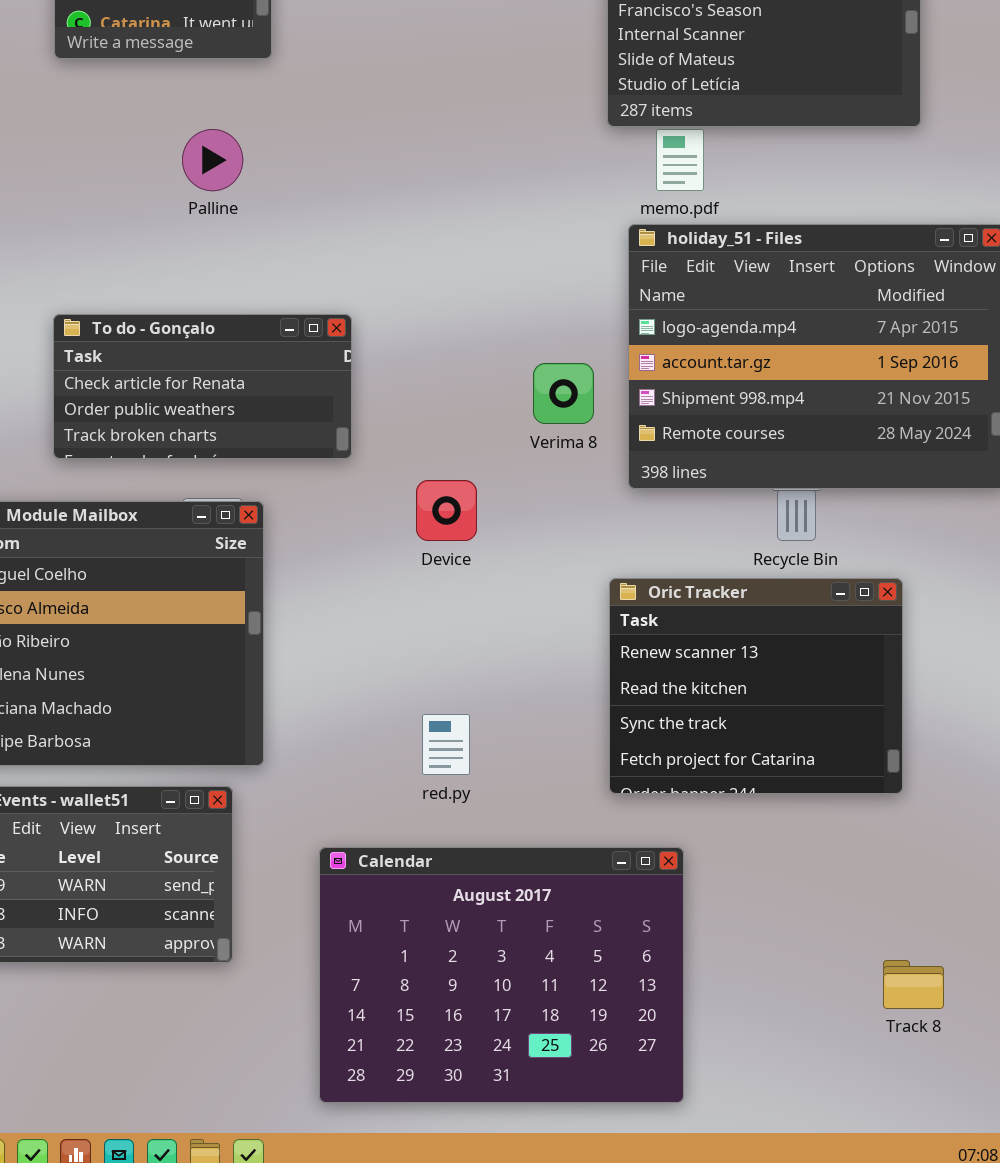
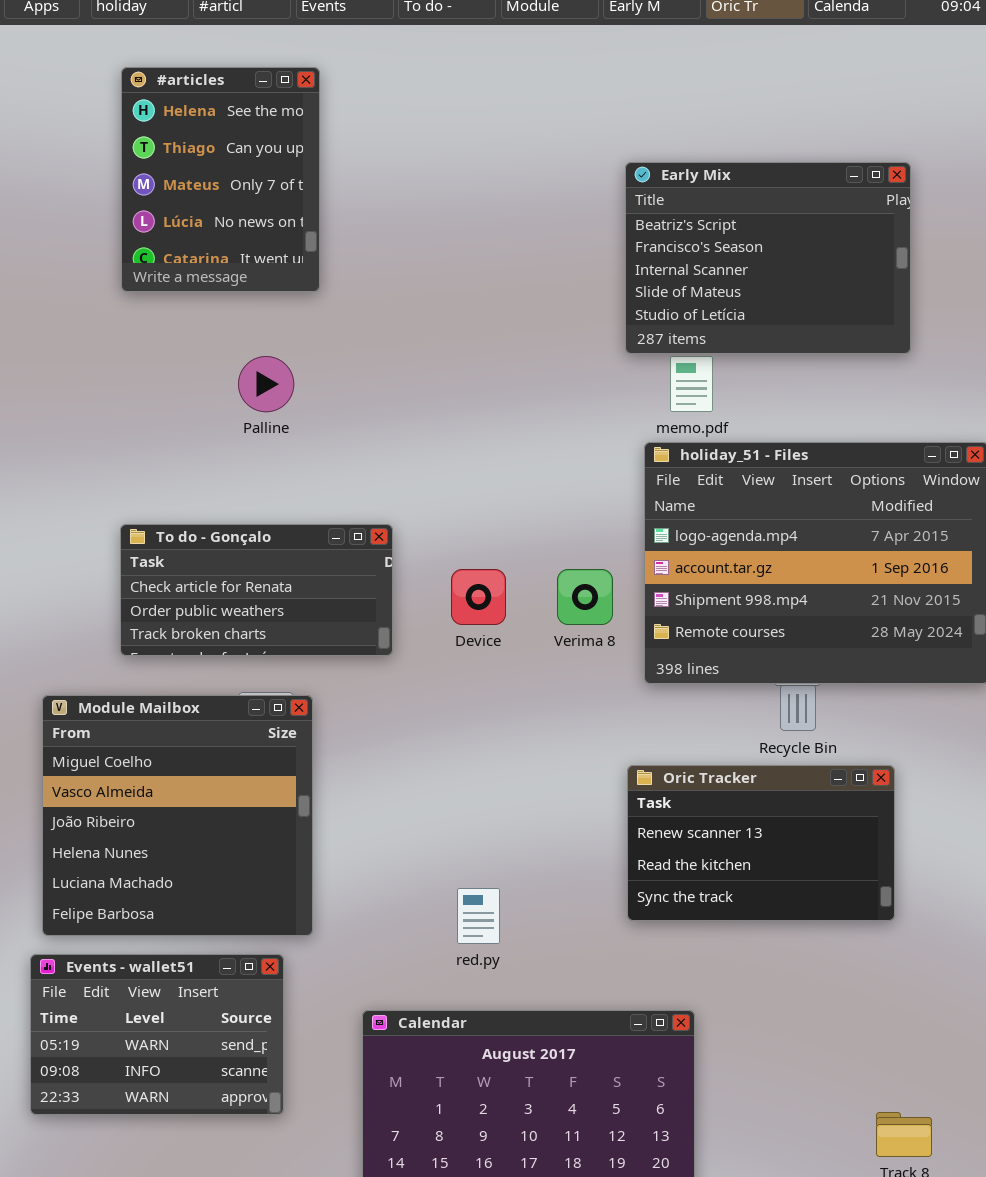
Device: [416,480,477,541] -> [451,569,506,625], moved
Oric Tracker: [609,578,903,794] -> [627,765,895,921], resized

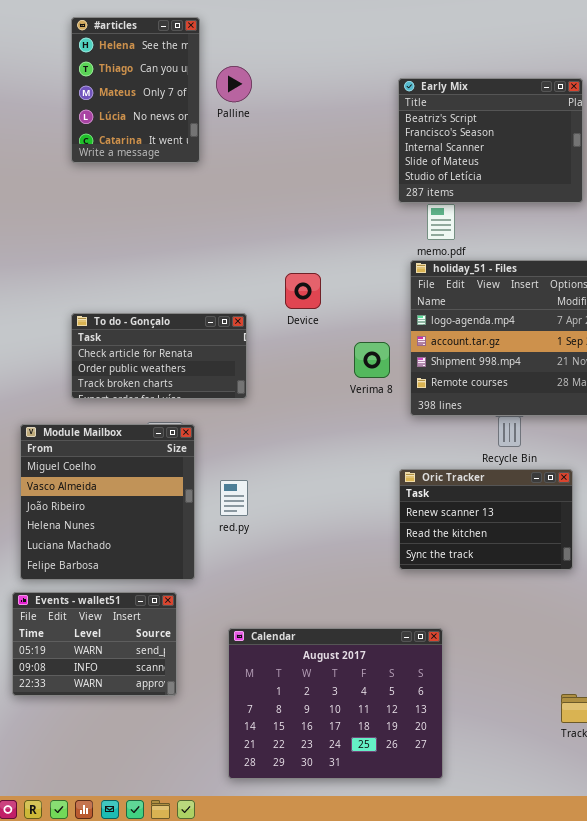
Palline: [238,356,294,412] -> [216,66,252,102], moved
Device: [451,569,506,625] -> [285,273,321,309], moved
red.py: [457,888,500,944] -> [220,480,248,516], moved

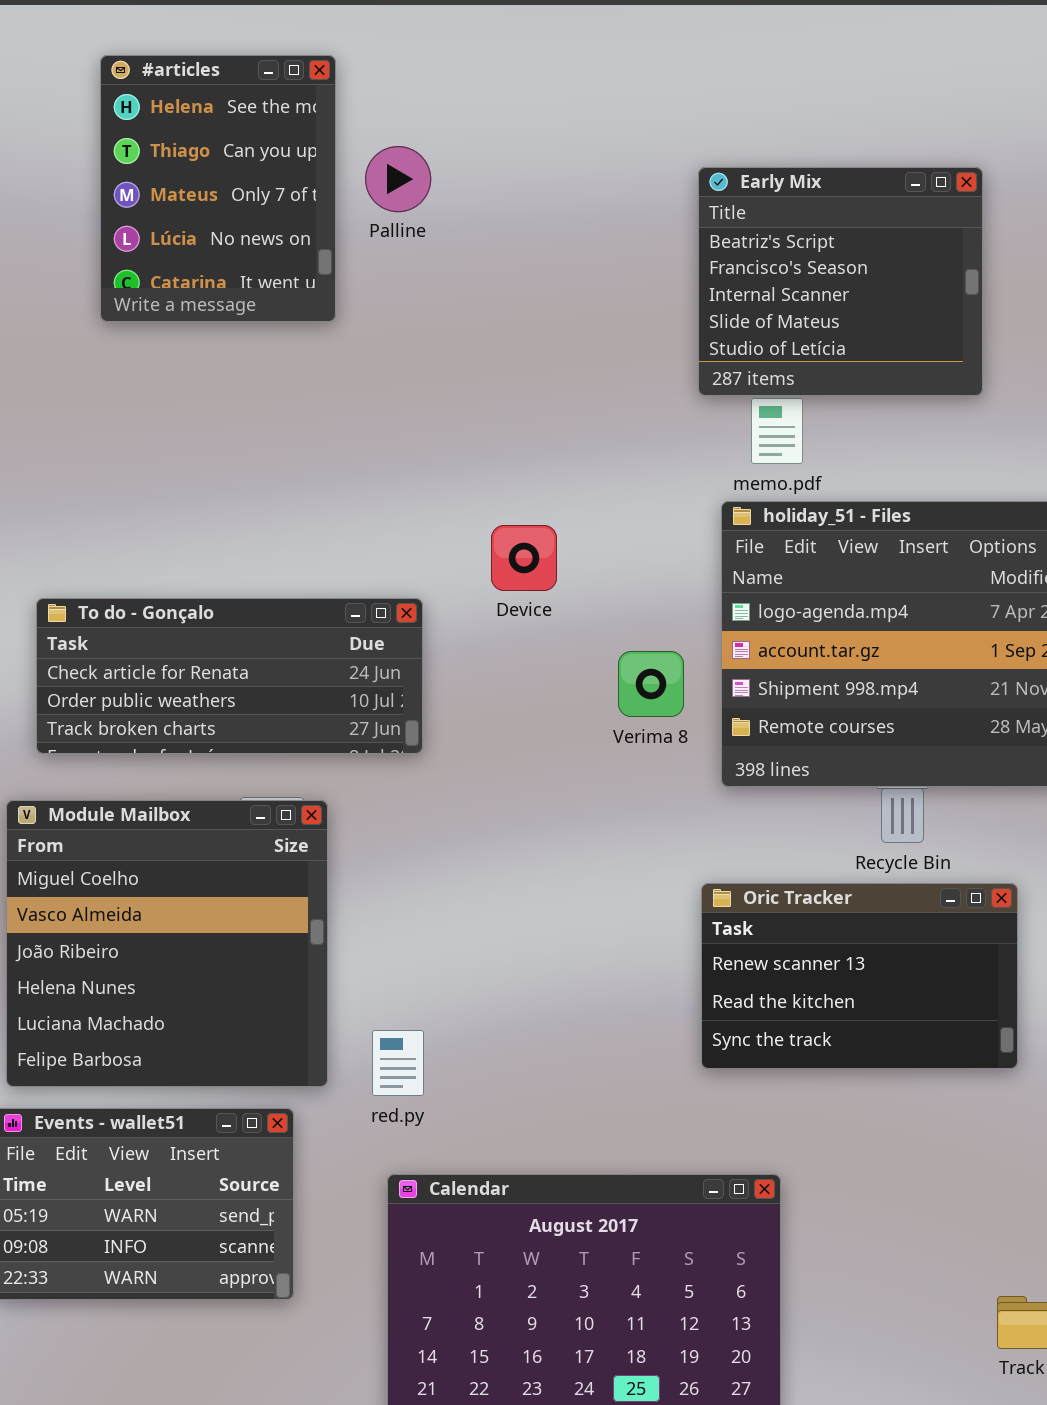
Early Mix: [398,78,583,203] -> [698,167,983,396], resized
To do - Gonçalo: [71,313,247,399] -> [36,598,423,754], resized
red.py: [220,480,248,516] -> [372,1030,424,1096], moved

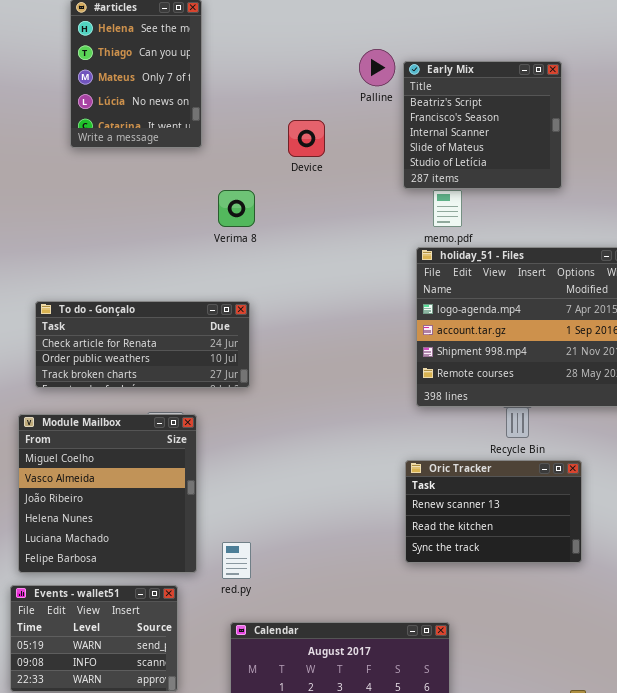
Palline: [365,146,431,212] -> [359,49,395,86], moved
Device: [491,525,557,591] -> [288,120,325,157], moved
Verima 8: [618,651,684,717] -> [218,190,255,227], moved

